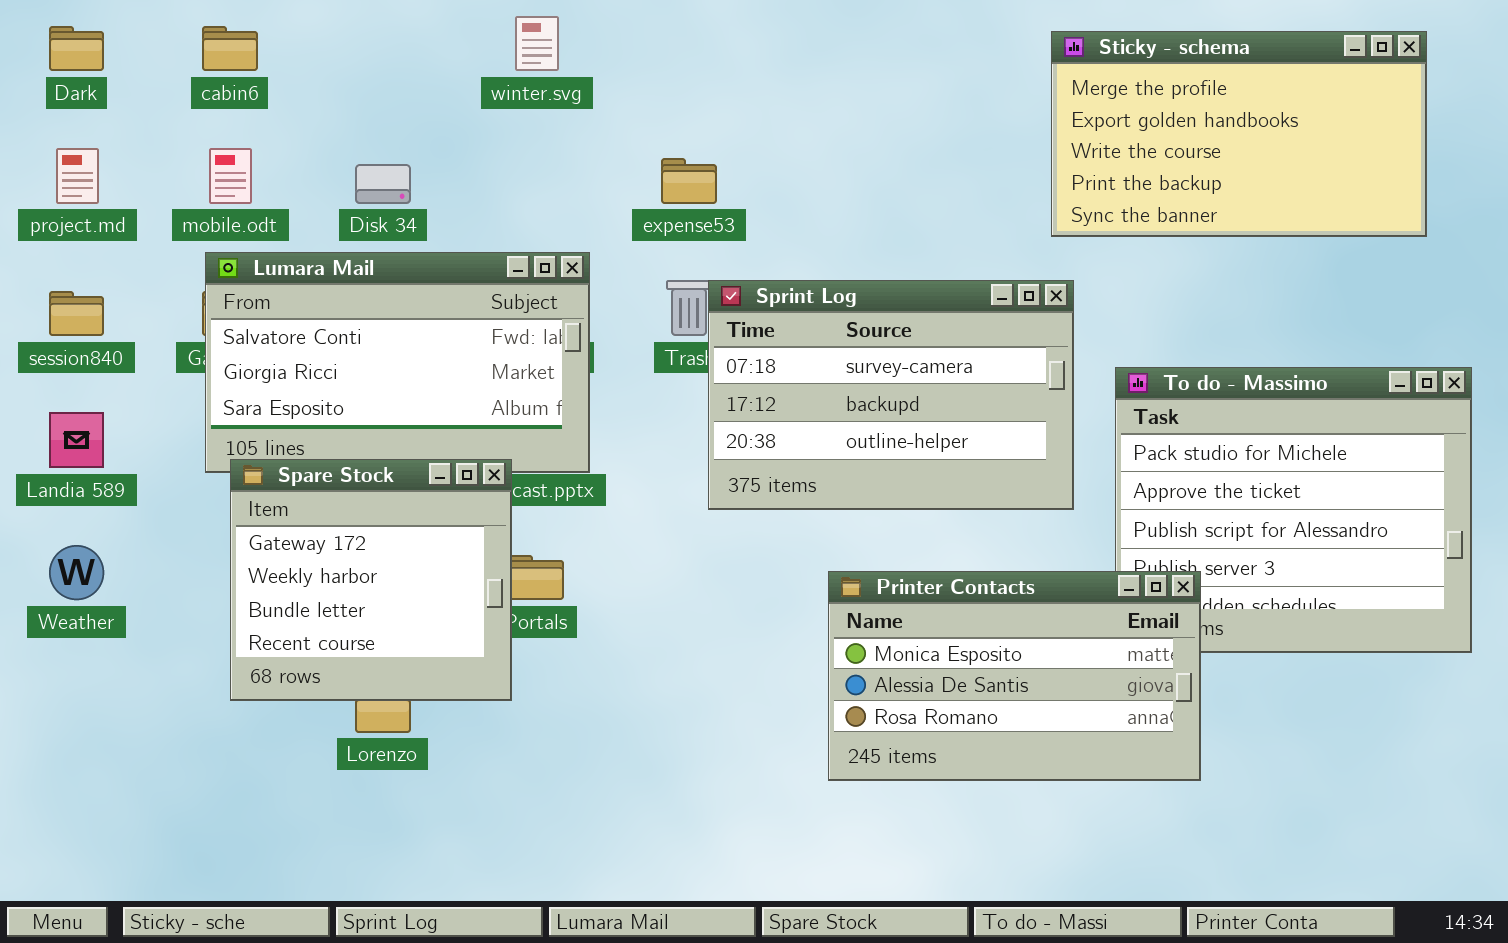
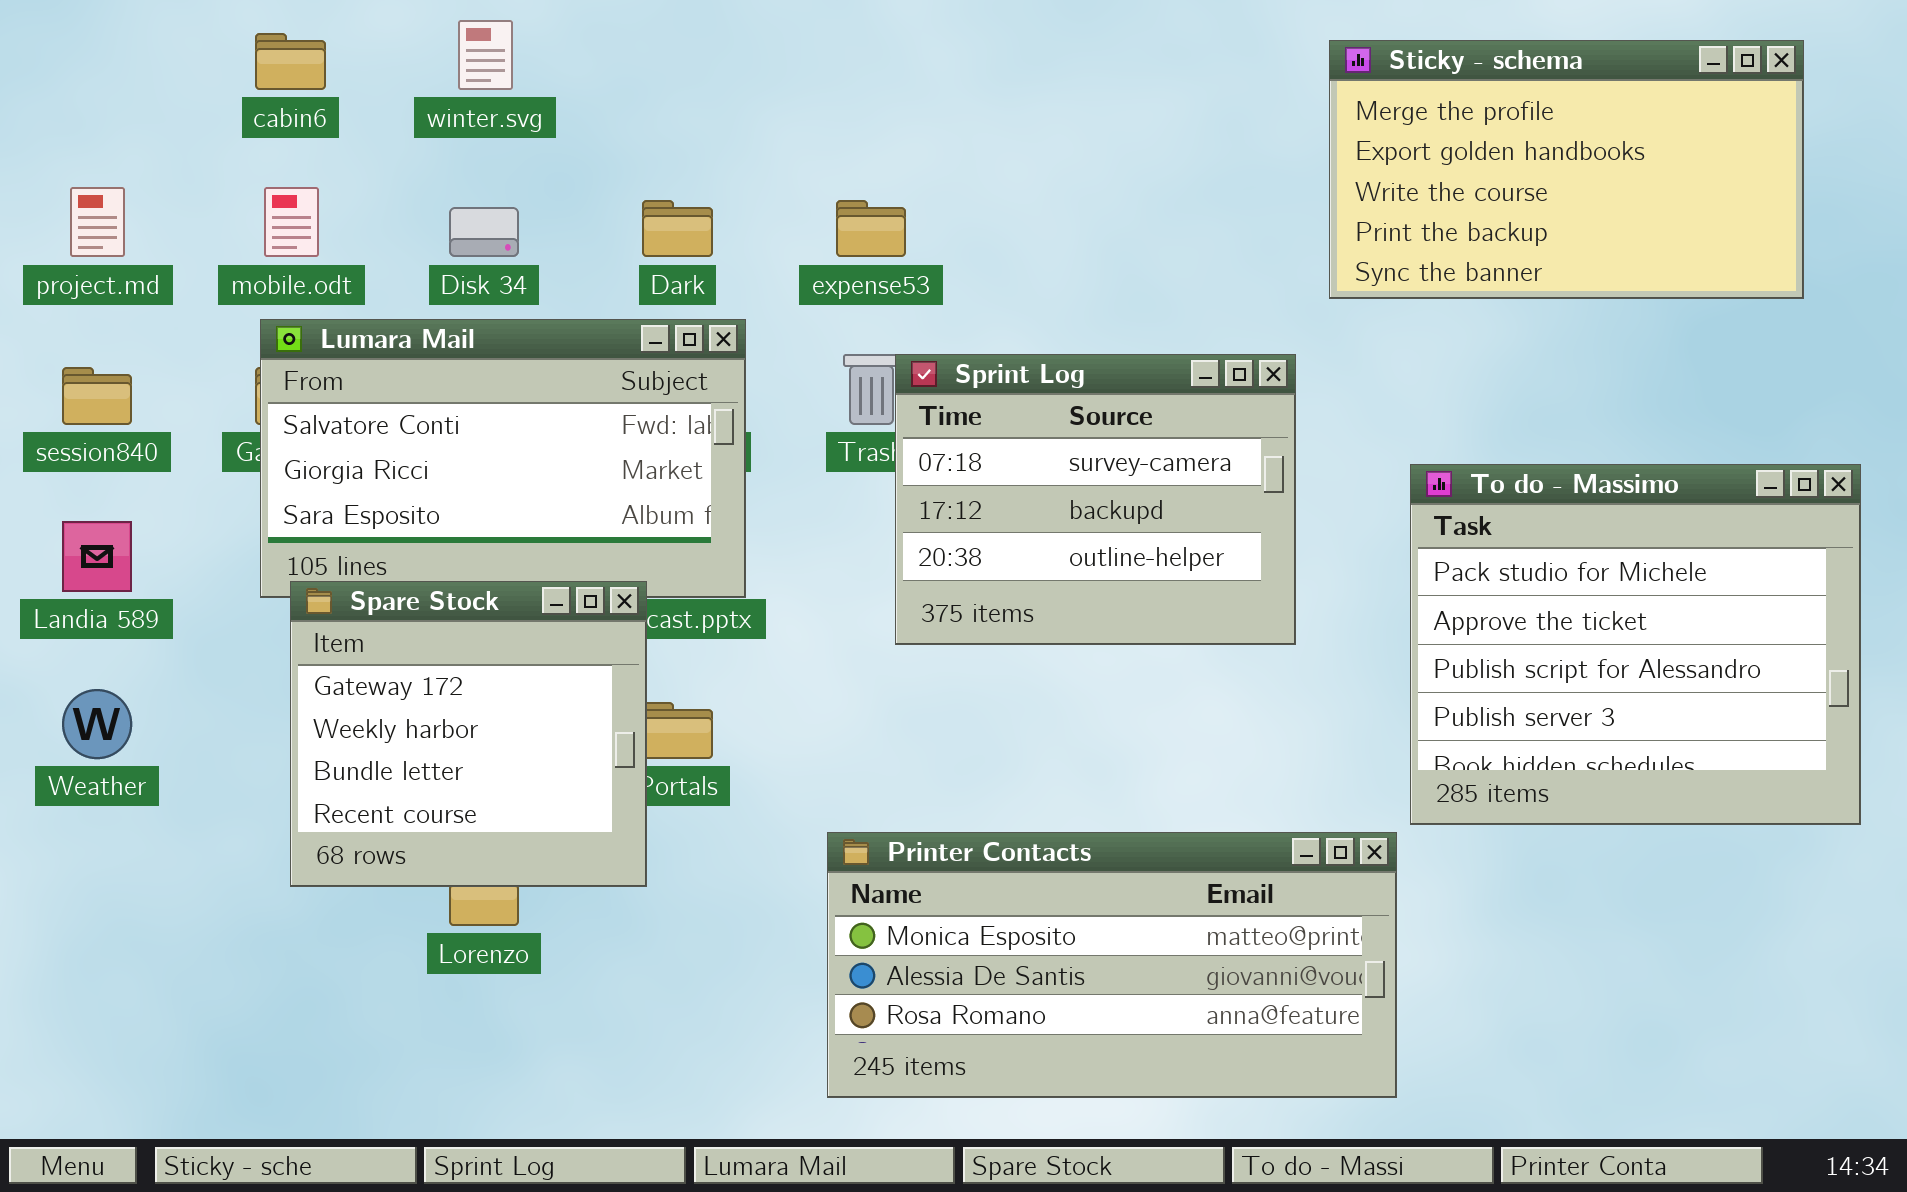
winter.svg: [515,16,559,71] -> [458,20,513,90], moved
Dark: [49,26,104,71] -> [642,200,713,257], moved
Sprint Log: [708,280,1074,510] -> [895,354,1296,645], resized
Printer Contacts: [828,571,1201,781] -> [827,832,1397,1098], moved, resized

